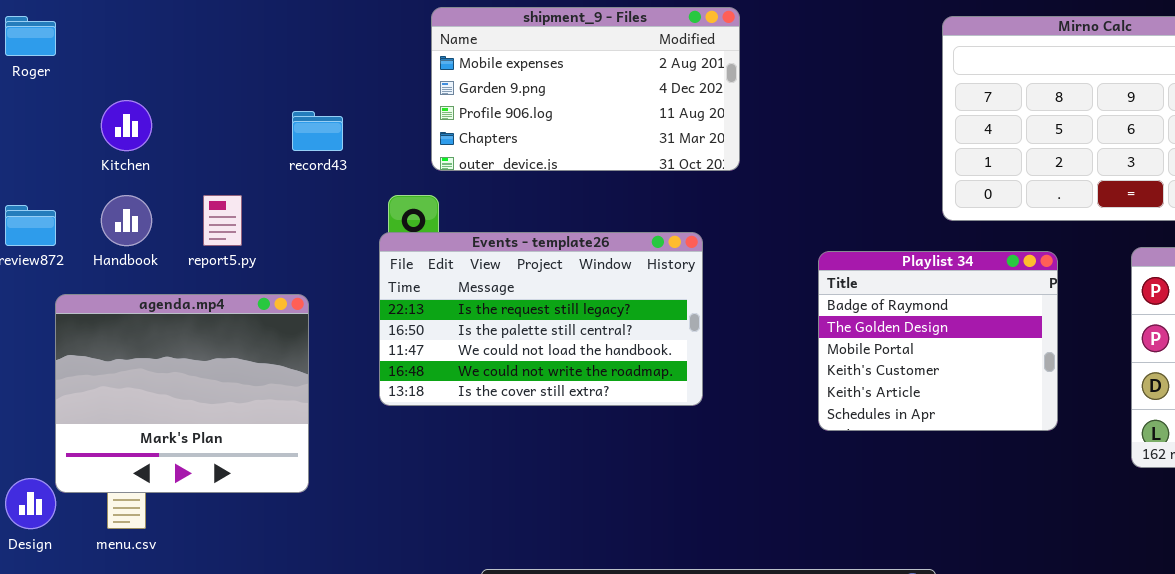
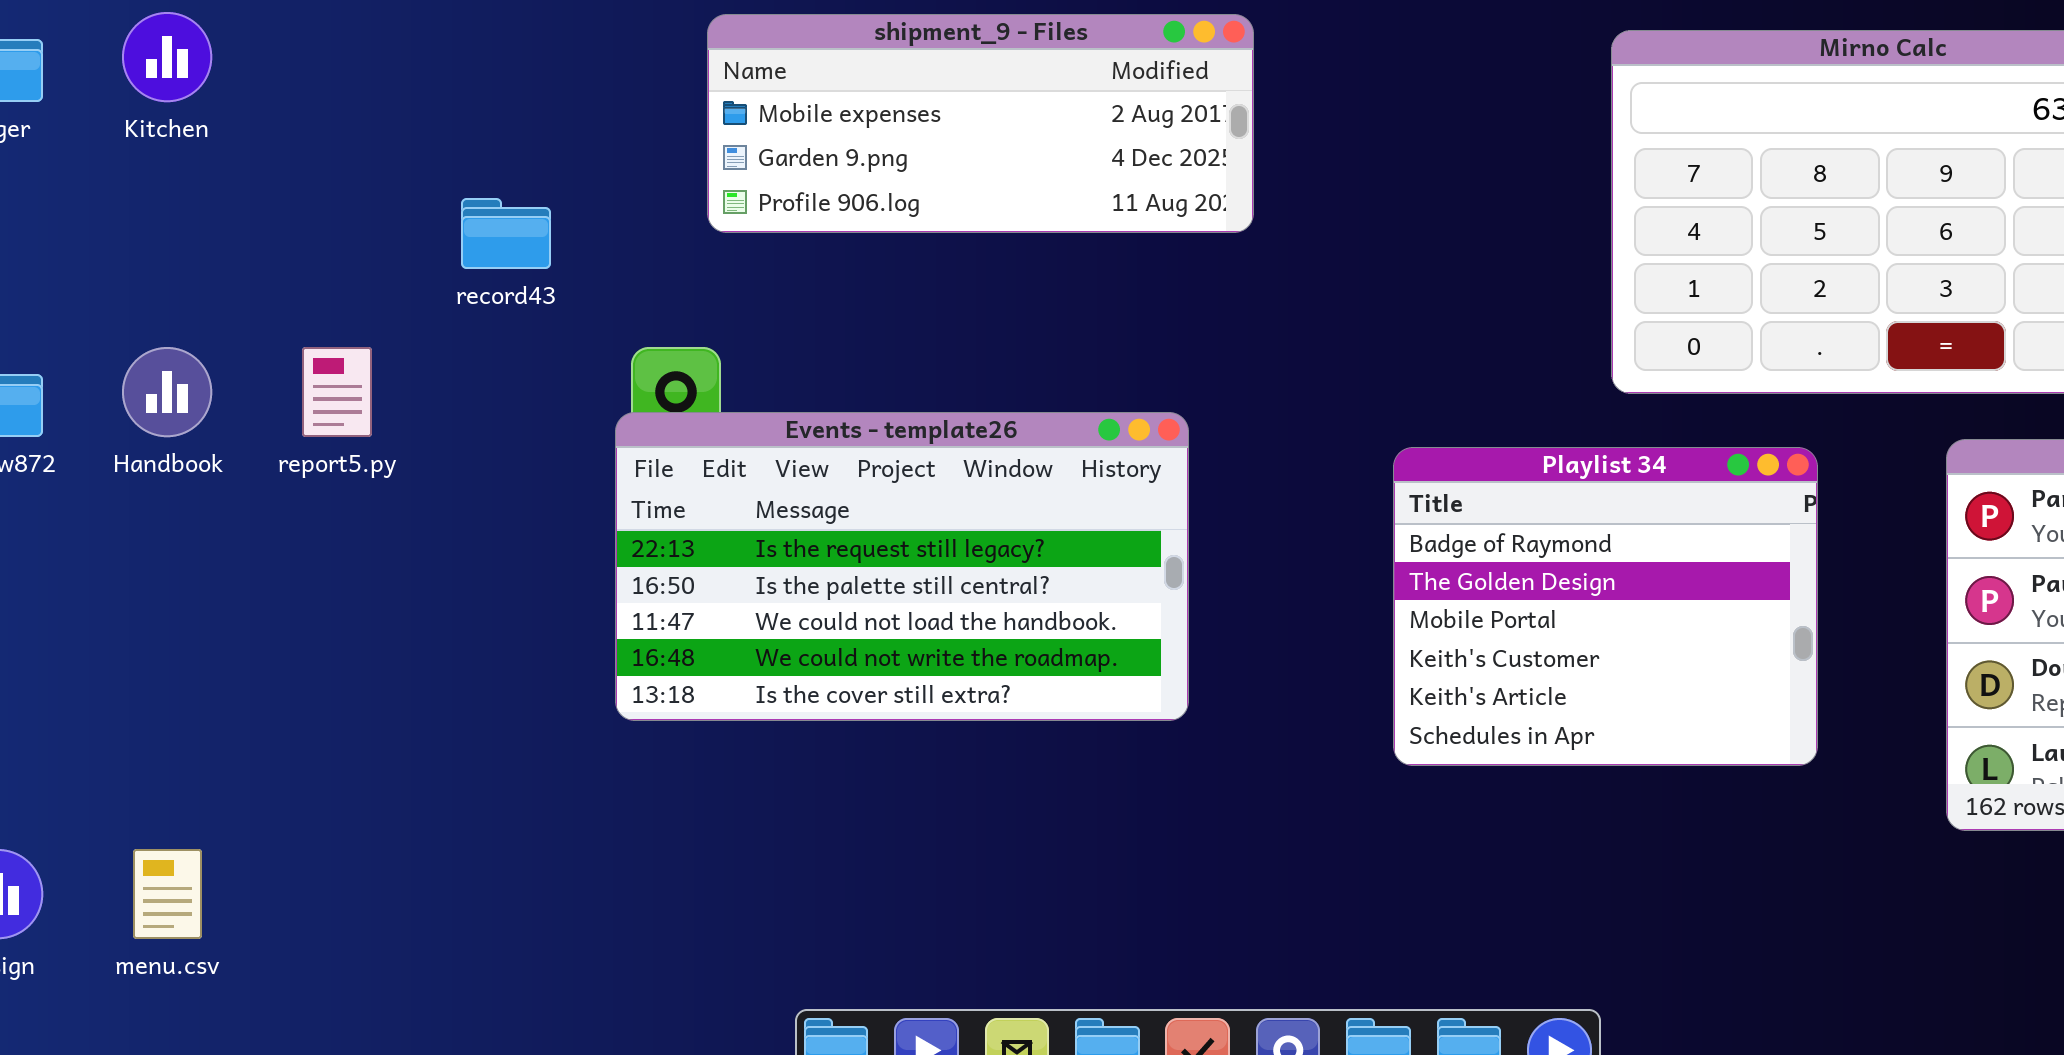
shipment_9 - Files: [431,7,740,171] -> [707,14,1254,233], resized
Kitchen: [101,100,152,151] -> [122,12,212,102], moved
agenda.mp4: [55,294,309,493] -> none, closed

